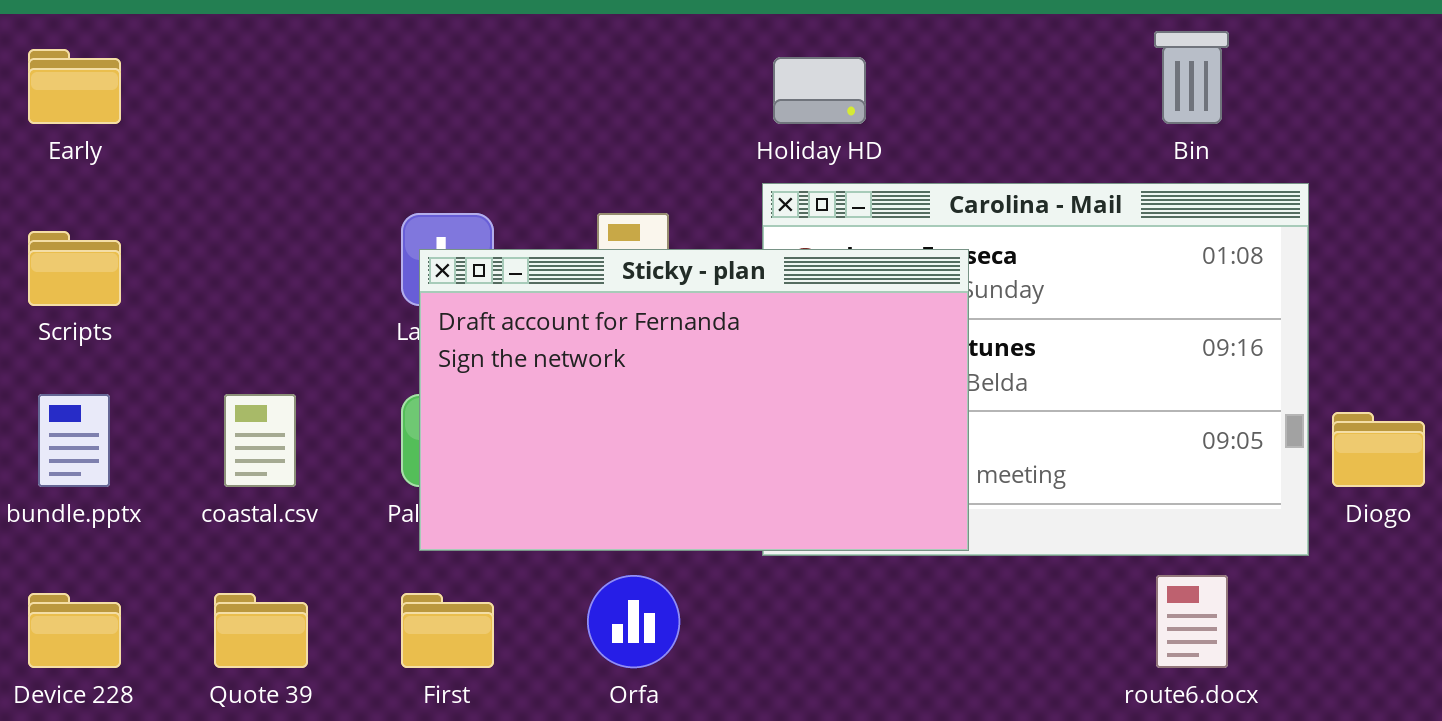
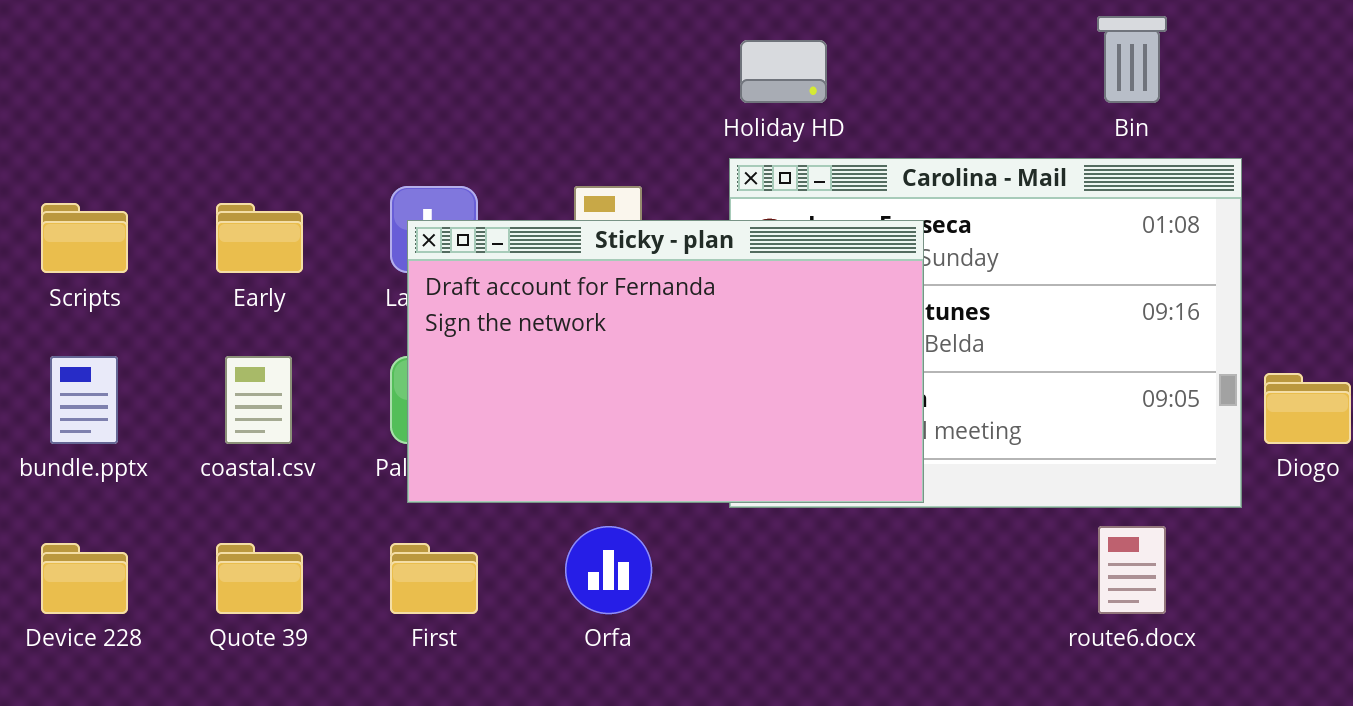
Early: [28,49,121,124] -> [216,203,303,273], moved

